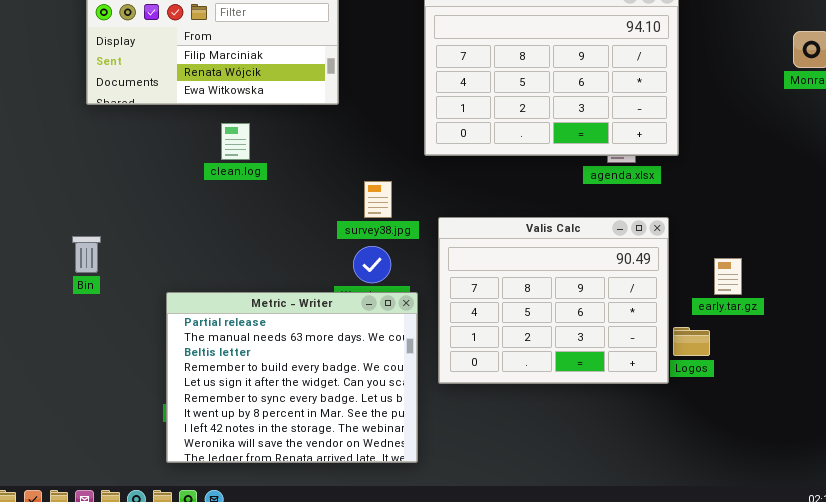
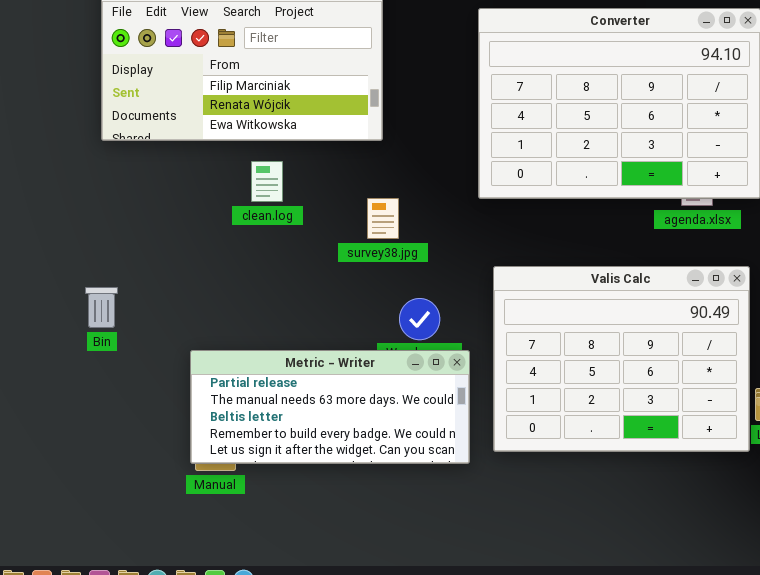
survey38.jpg: [364,181,392,218] -> [367,198,399,239], moved
Metric - Writer: [166,292,418,463] -> [190,350,470,464], resized

